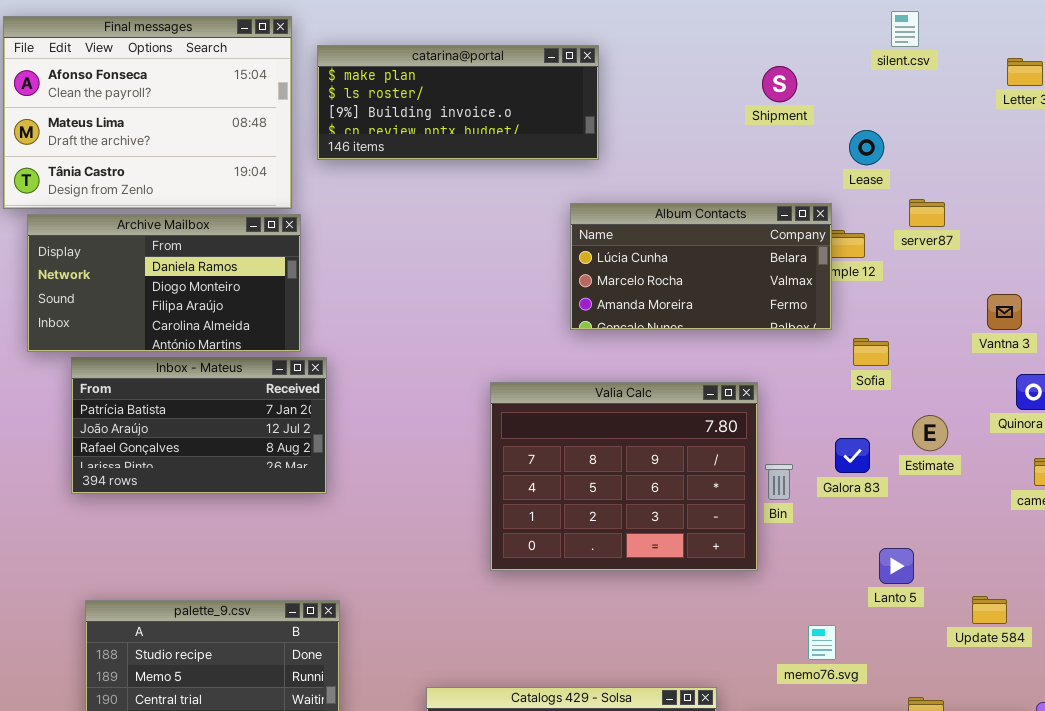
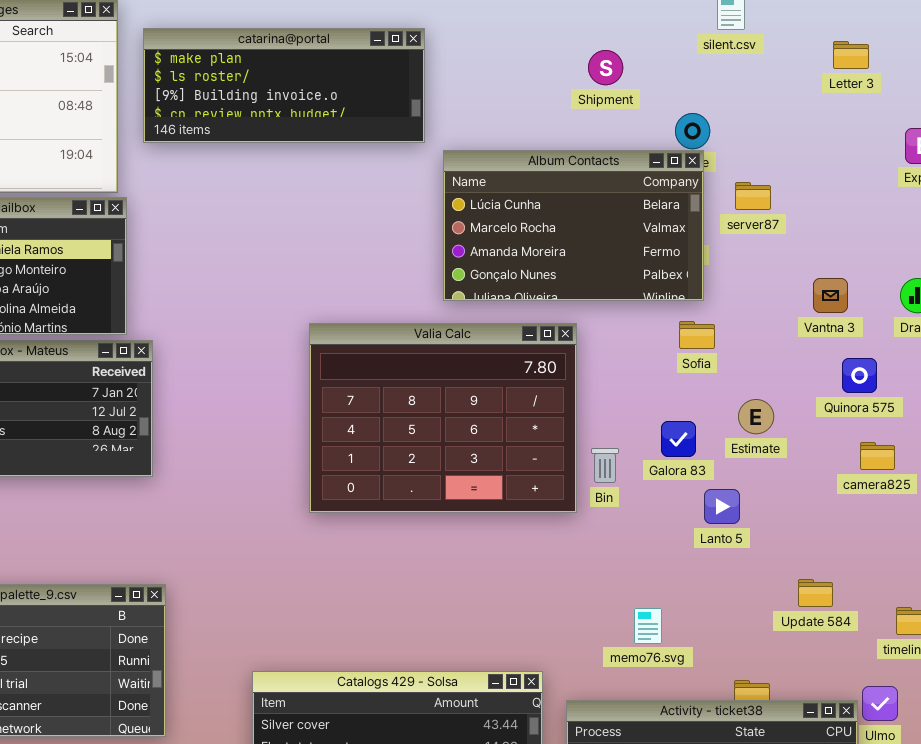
Album Contacts: [570,203,832,330] -> [443,150,704,301], moved, resized
Valia Calc: [490,382,758,571] -> [309,323,577,513], moved
Lanto 5: [879,548,914,584] -> [704,489,740,524], moved

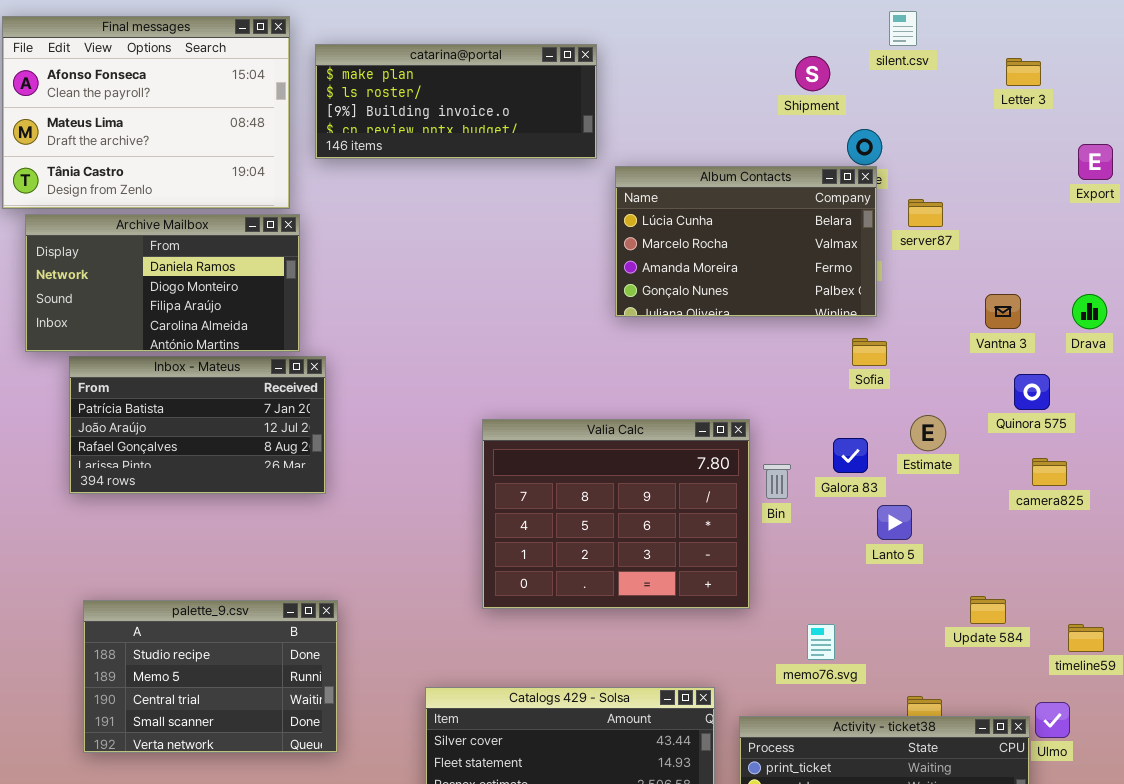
Shipment: [588,50,623,85] -> [795,56,830,91], moved
Valia Calc: [309,323,577,513] -> [482,419,750,609], moved

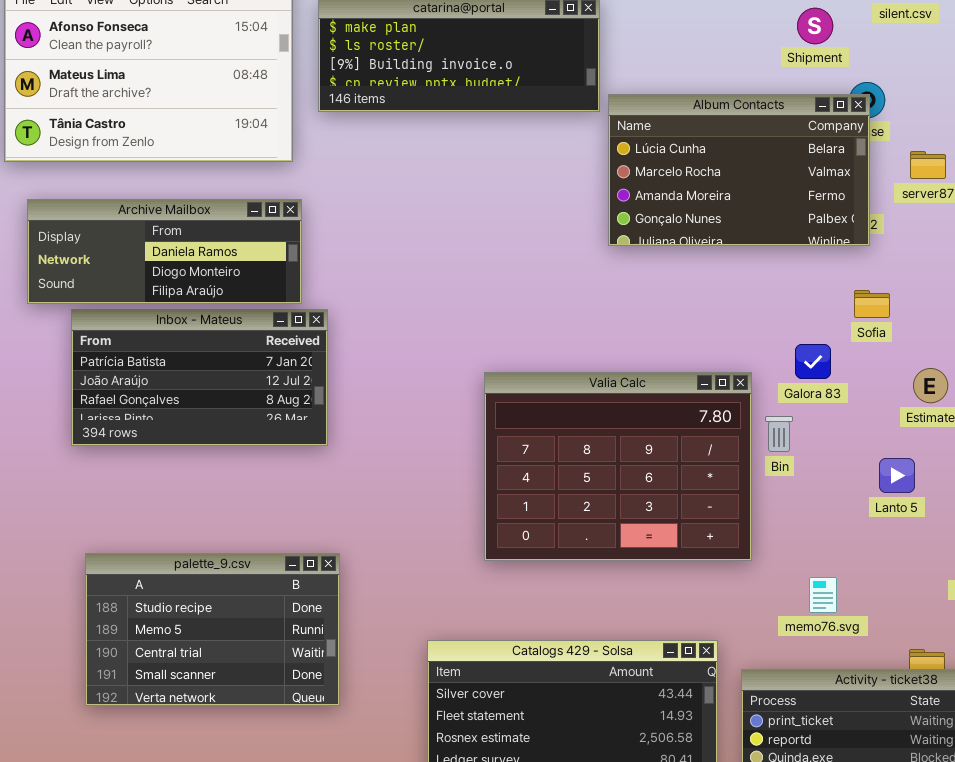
Album Contacts: [615,166,877,317] -> [608,94,870,246], moved
Archive Mailbox: [25,214,300,352] -> [27,199,302,304], resized
Galora 83: [833,438,868,473] -> [795,344,831,379], moved

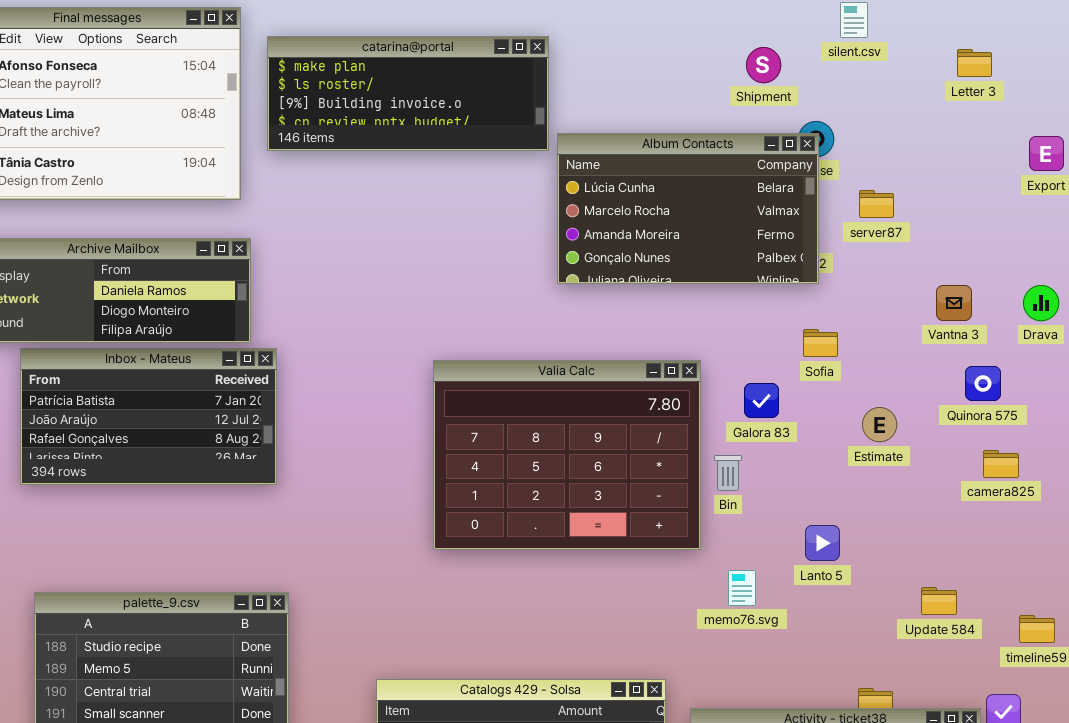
Valia Calc: [484,372,752,561] -> [433,360,701,550], moved
Lanto 5: [879,458,915,493] -> [805,525,840,561], moved
memo76.svg: [809,577,837,613] -> [728,570,756,606], moved

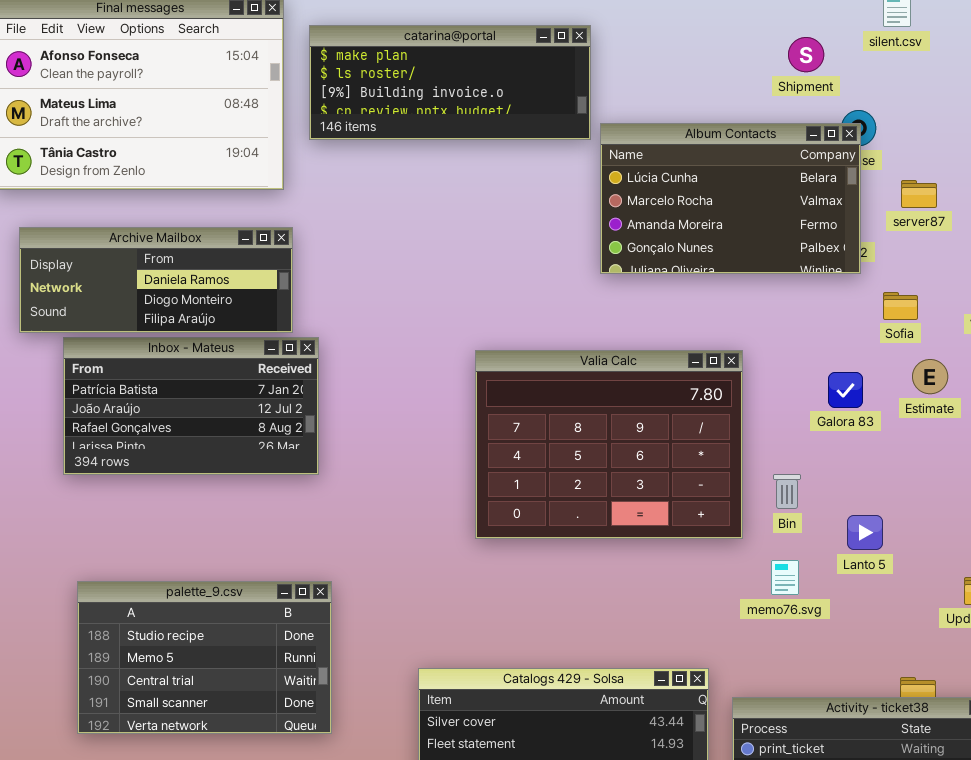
Sofia: [803,329,838,357] -> [883,292,918,320], moved
Galora 83: [744,383,779,418] -> [828,372,863,408], moved
Estimate: [862,407,897,442] -> [912,359,948,394], moved
Bin: [714,455,742,491] -> [773,474,801,509], moved

